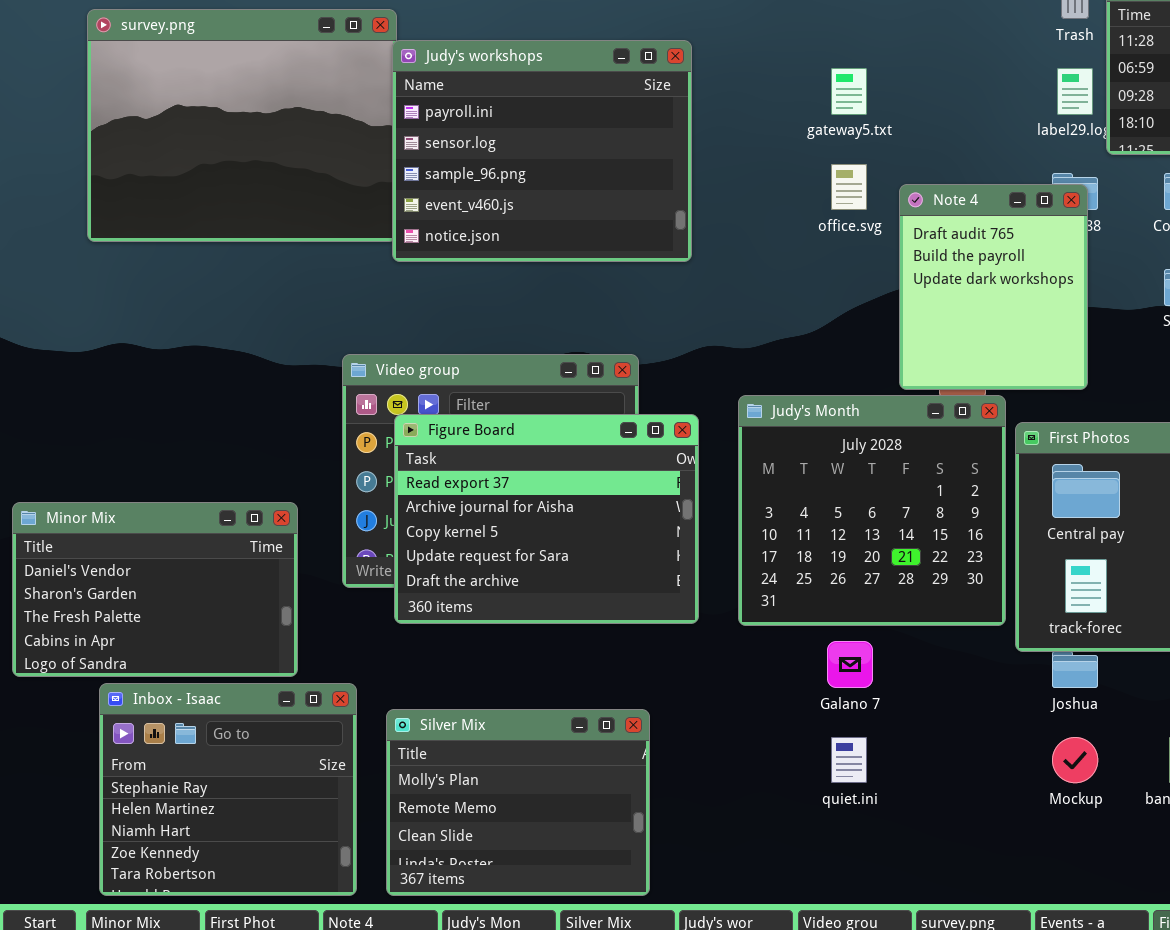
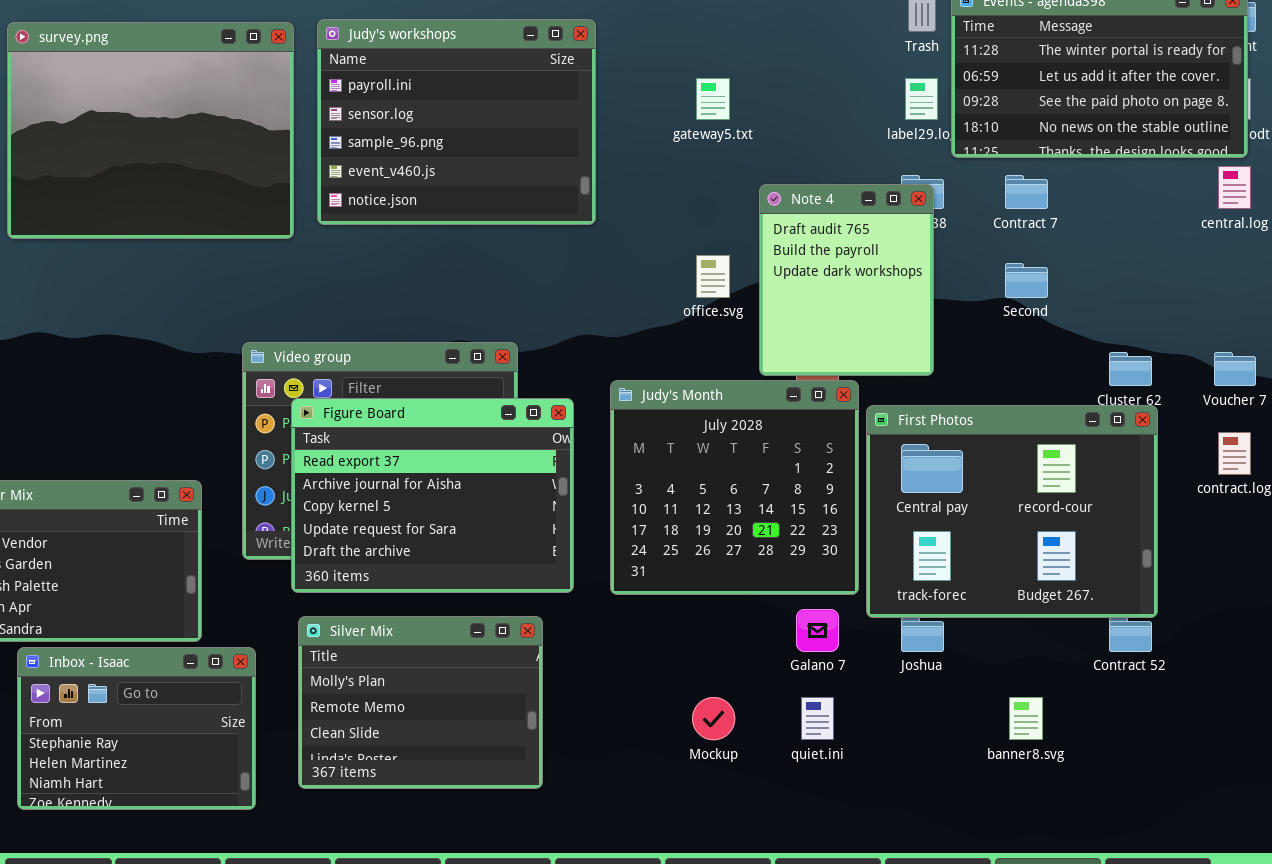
Judy's workshops: [392,40,692,262] -> [317,19,596,225], moved
office.svg: [831,164,867,210] -> [696,255,730,298], moved
Galano 7: [827,641,873,688] -> [796,609,839,652], moved
Inbox - Isaac: [99,683,357,896] -> [17,647,256,810], resized
Silver Mix: [386,709,650,896] -> [298,616,543,789], moved
quiet.ini: [831,737,867,783] -> [801,697,834,740], moved
Mockup: [1052,737,1098,783] -> [692,697,735,740], moved

